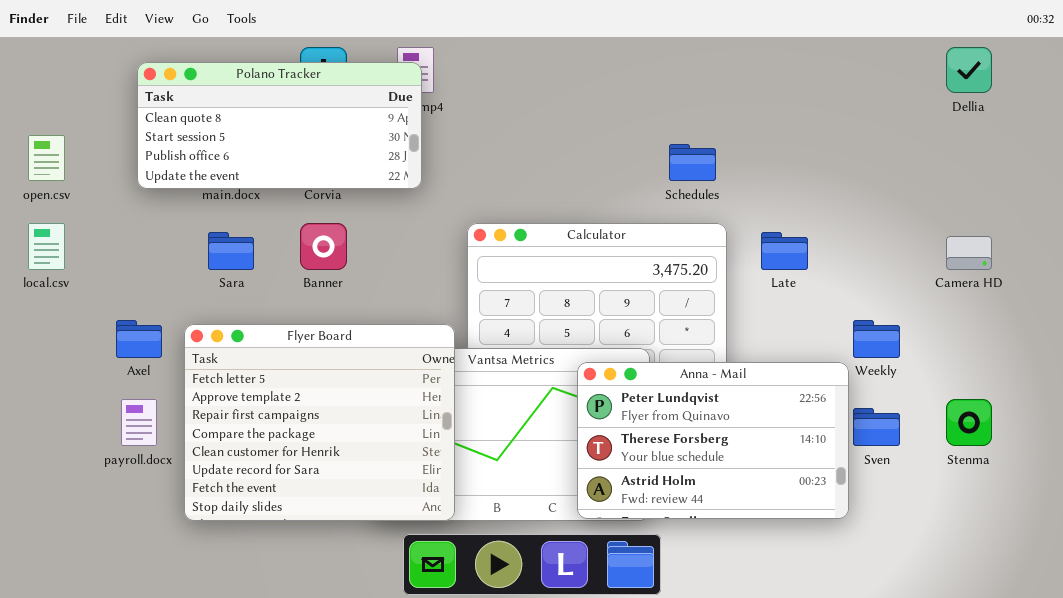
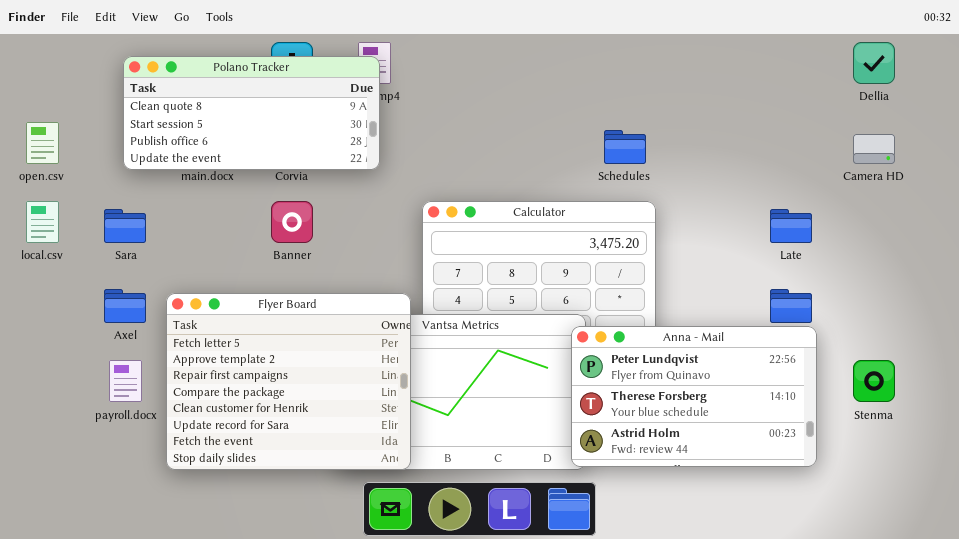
Sara: [208,232,254,270] -> [104,209,146,243], moved
Late: [761,232,808,270] -> [770,209,812,243], moved
Camera HD: [946,236,992,270] -> [853,134,895,164], moved
Anna - Mail: [577,362,849,519] -> [571,326,817,467], moved

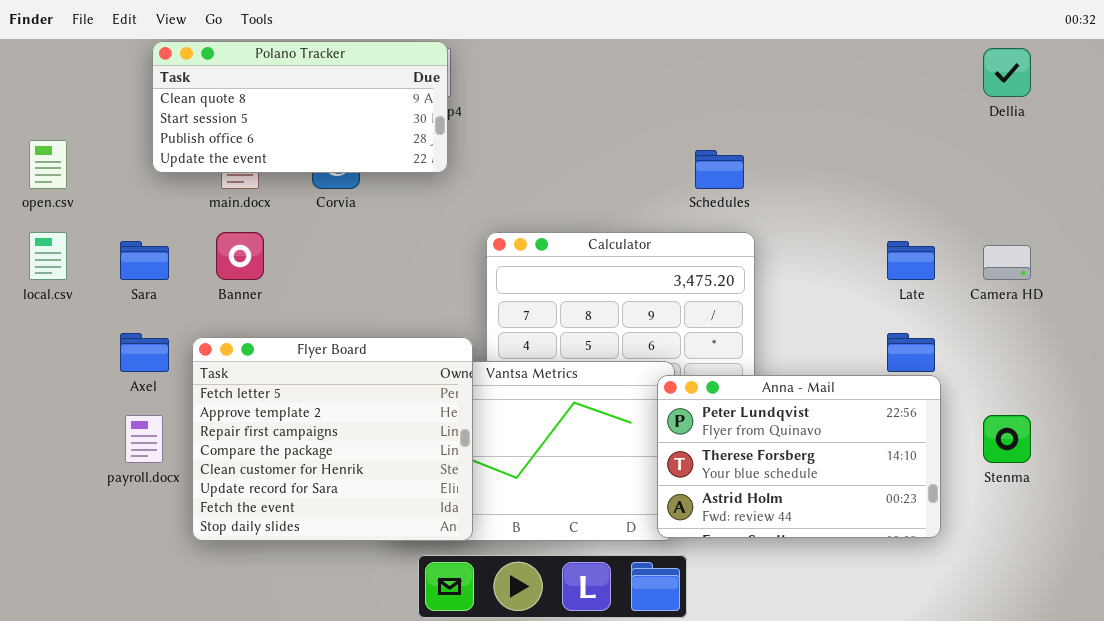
Polano Tracker: [123,56,380,170] -> [152,41,448,173], moved
Camera HD: [853,134,895,164] -> [983,245,1031,280], moved
Banner: [271,201,313,243] -> [216,232,264,280], moved

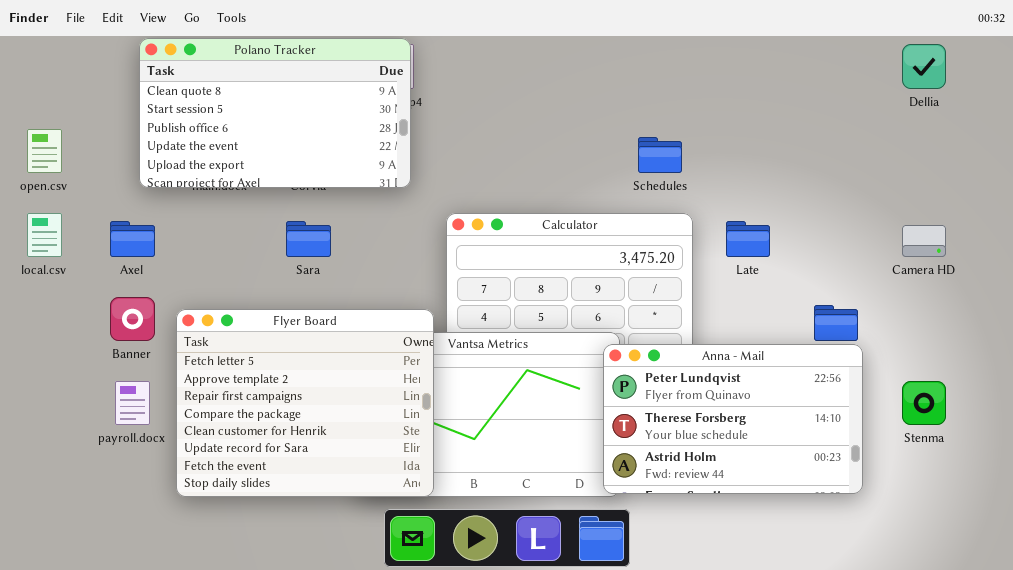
Polano Tracker: [152,41,448,173] -> [139,38,411,188], resized
Banner: [216,232,264,280] -> [110,297,155,341], moved
Sara: [120,241,169,280] -> [286,221,331,257], moved
Late: [887,241,935,280] -> [726,221,770,257], moved
Axel: [120,333,169,372] -> [110,221,155,257], moved

